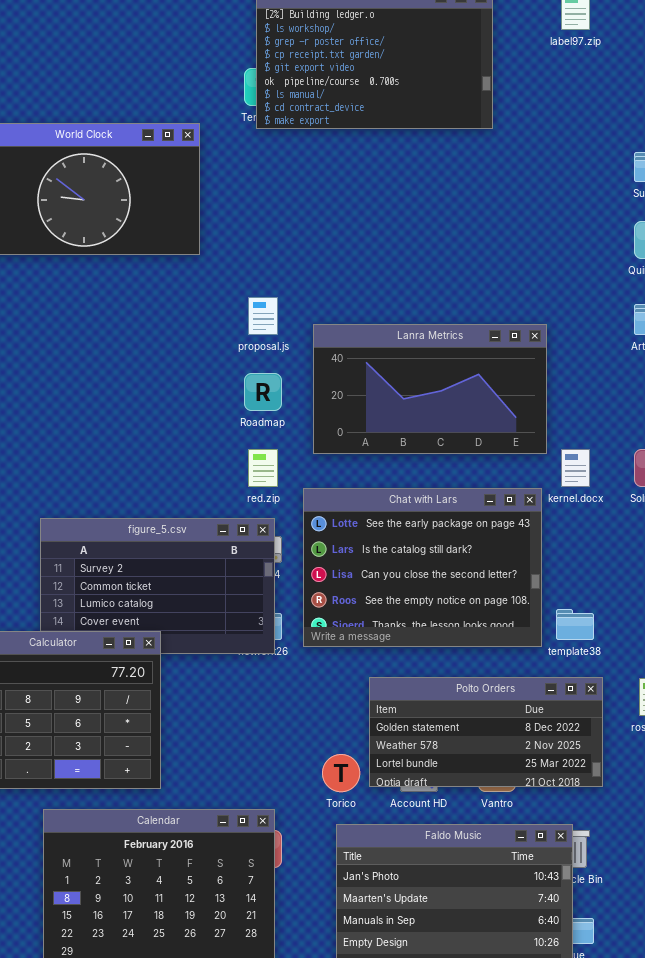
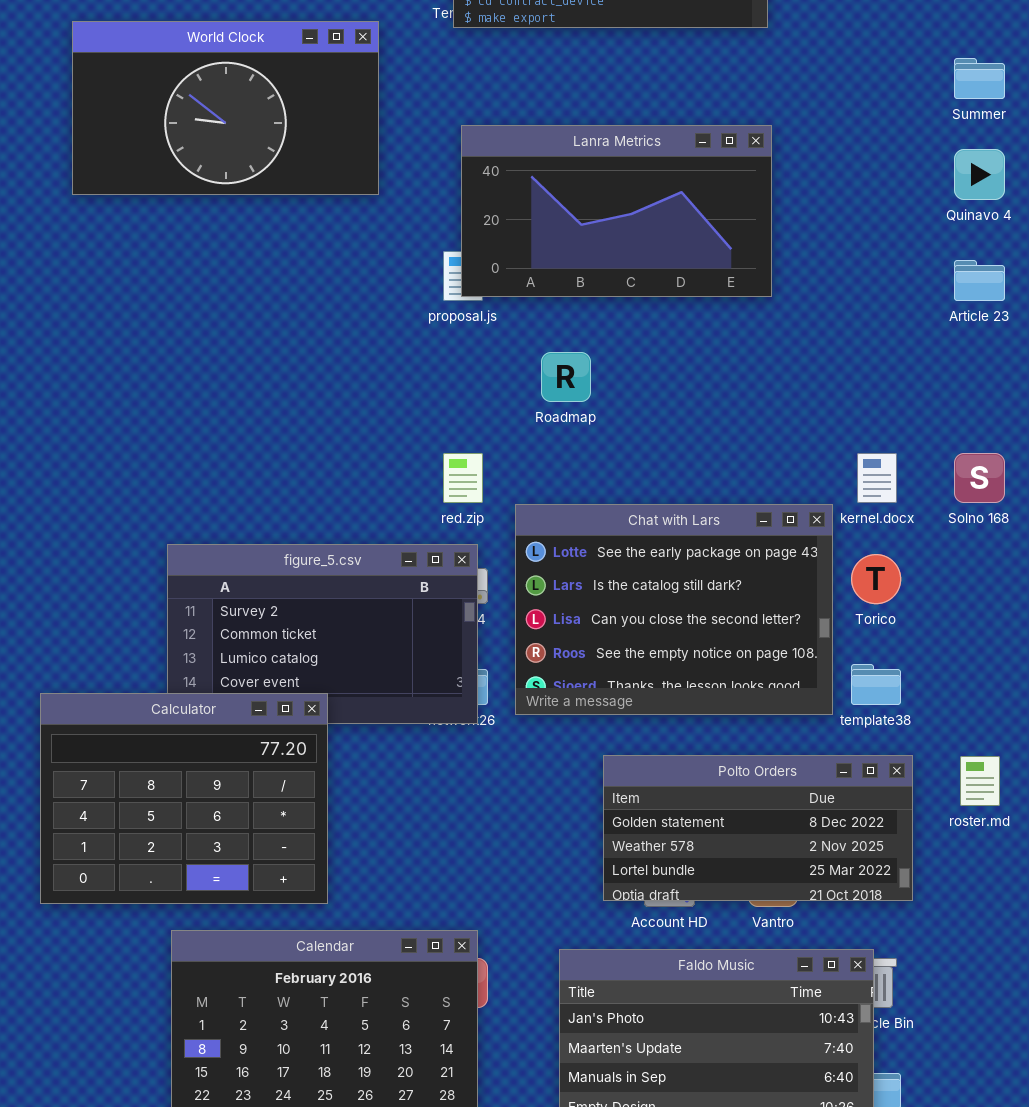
Lanra Metrics: [313,324,547,454] -> [461,125,772,297], moved
Roadmap: [244,373,282,411] -> [541,352,591,402], moved
Torico: [322,754,360,792] -> [851,554,901,604], moved

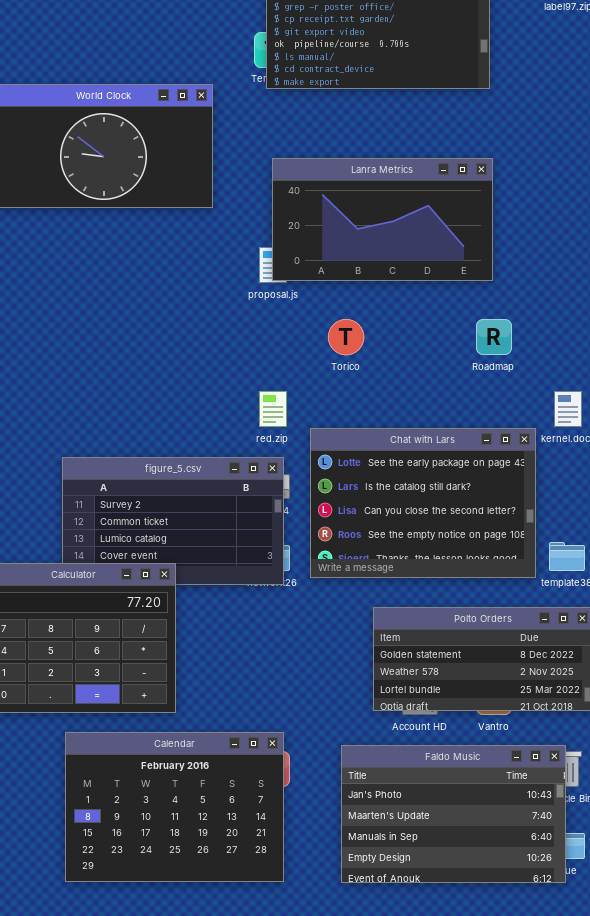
Roadmap: [541,352,591,402] -> [476,319,512,355], moved
Torico: [851,554,901,604] -> [328,319,364,355], moved

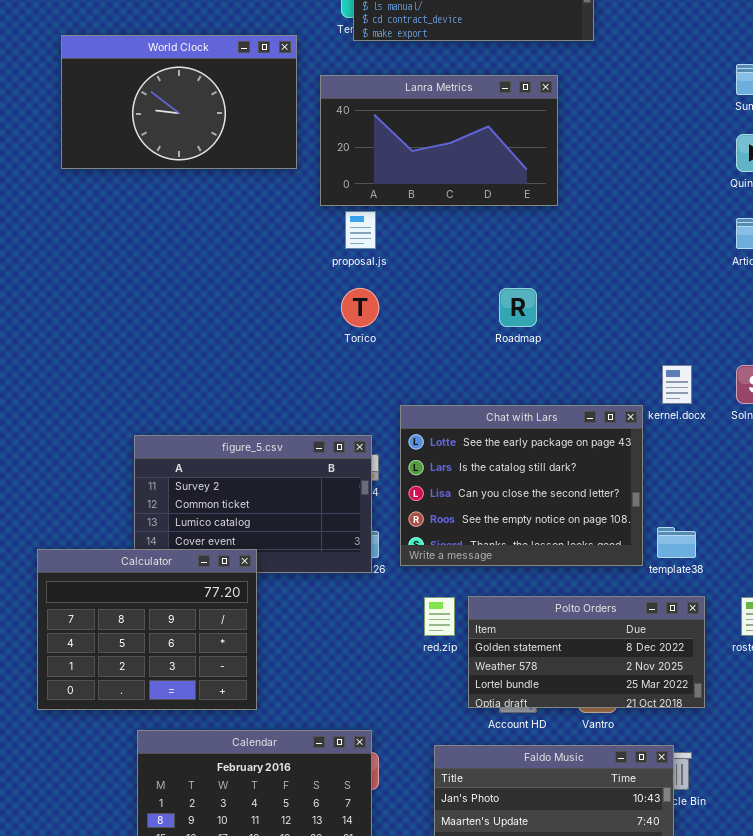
Lanra Metrics: [272,158,493,281] -> [320,75,558,206], moved
Torico: [328,319,364,355] -> [341,288,379,327], moved
Roadmap: [476,319,512,355] -> [499,288,537,327], moved
red.zip: [259,391,287,427] -> [424,597,455,636], moved

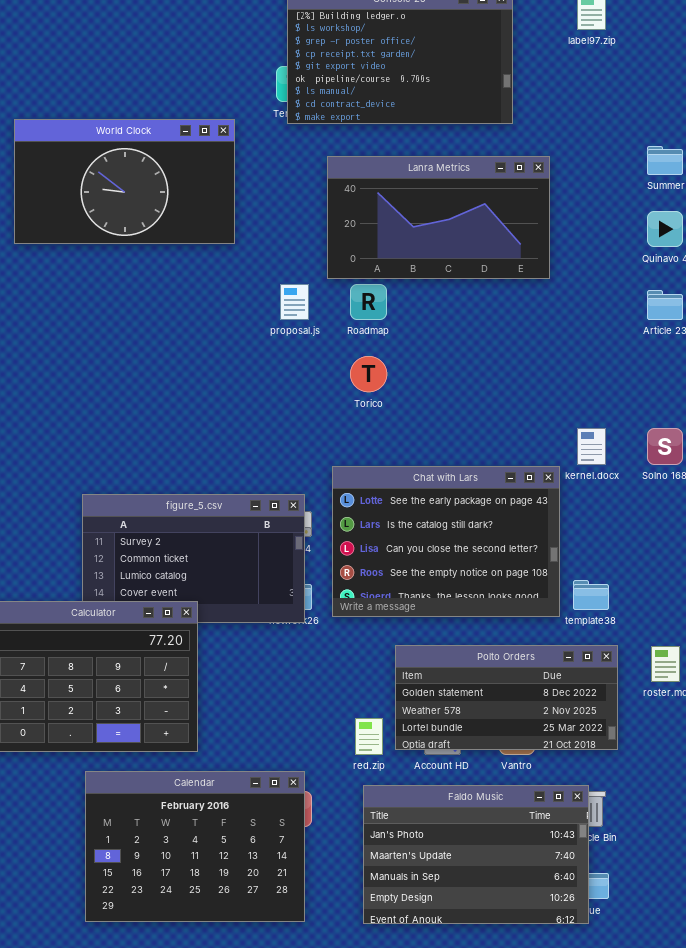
Lanra Metrics: [320,75,558,206] -> [327,156,550,279], moved
Torico: [341,288,379,327] -> [350,356,387,392], moved
Roadmap: [499,288,537,327] -> [350,284,387,320], moved
red.zip: [424,597,455,636] -> [355,718,383,755], moved

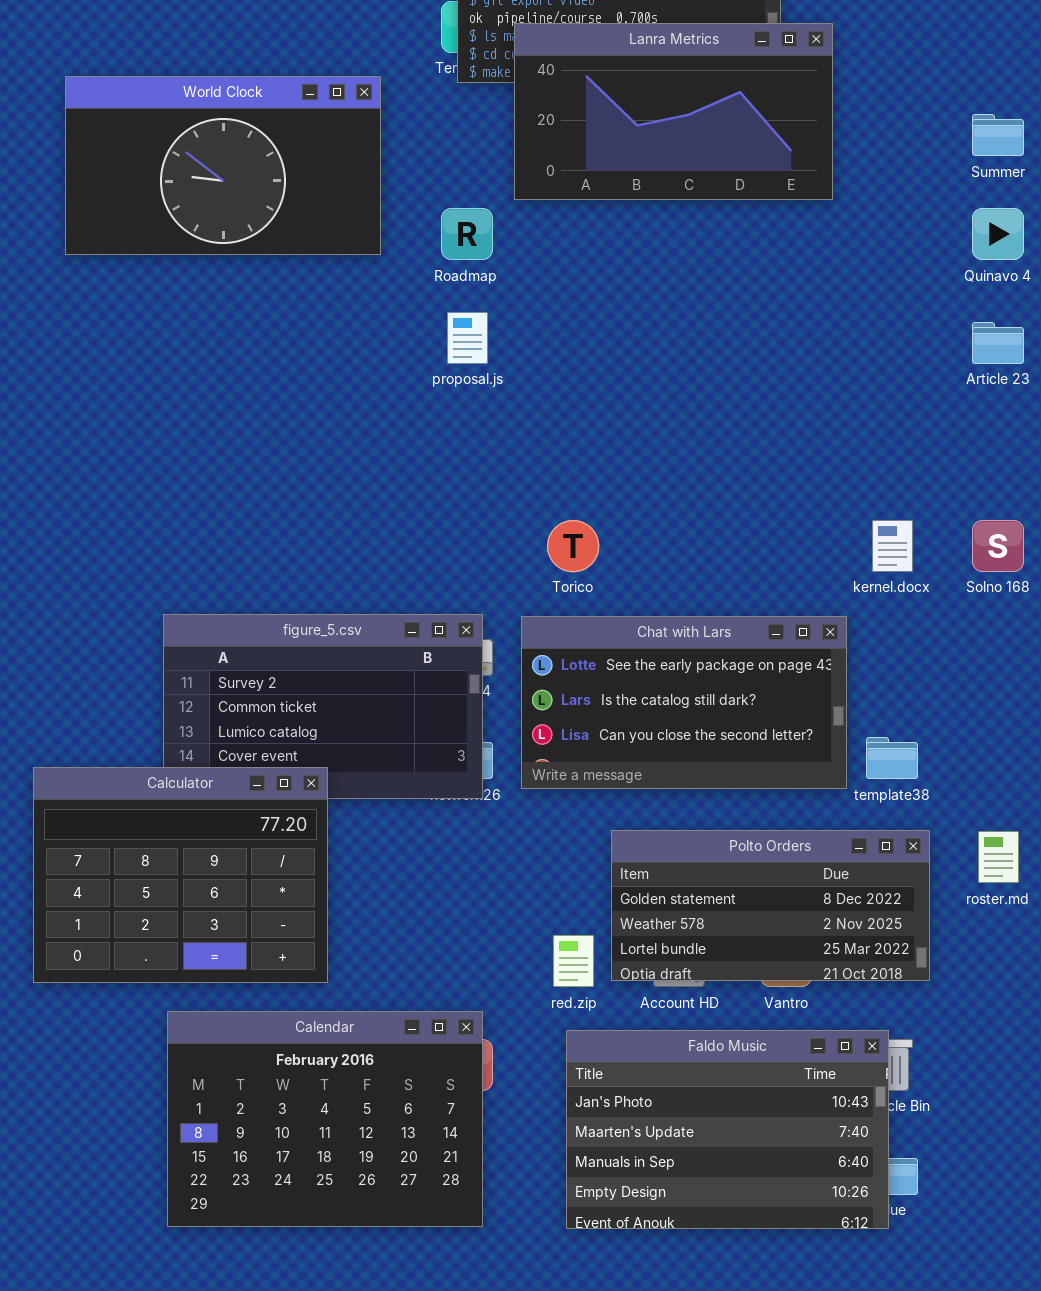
Lanra Metrics: [327,156,550,279] -> [514,23,833,200], moved
Roadmap: [350,284,387,320] -> [441,208,493,260], moved
Torico: [350,356,387,392] -> [547,520,599,572], moved
Chat with Lars: [332,466,560,617] -> [521,616,847,789], resized

